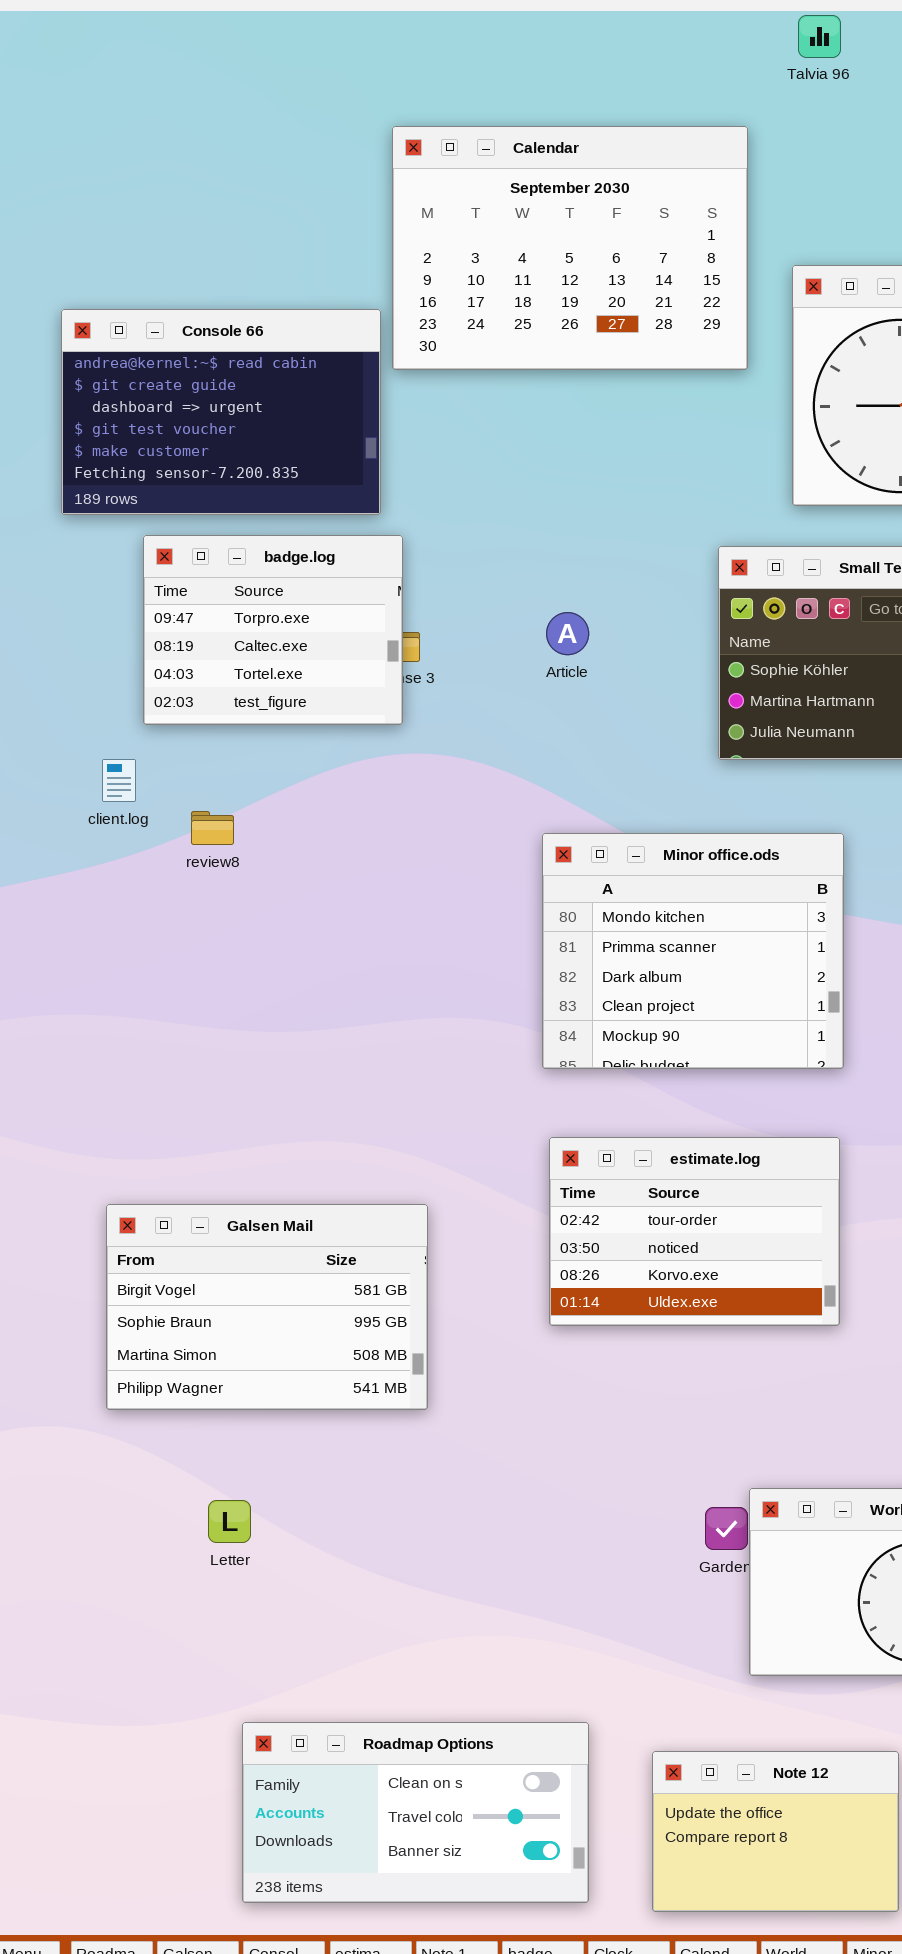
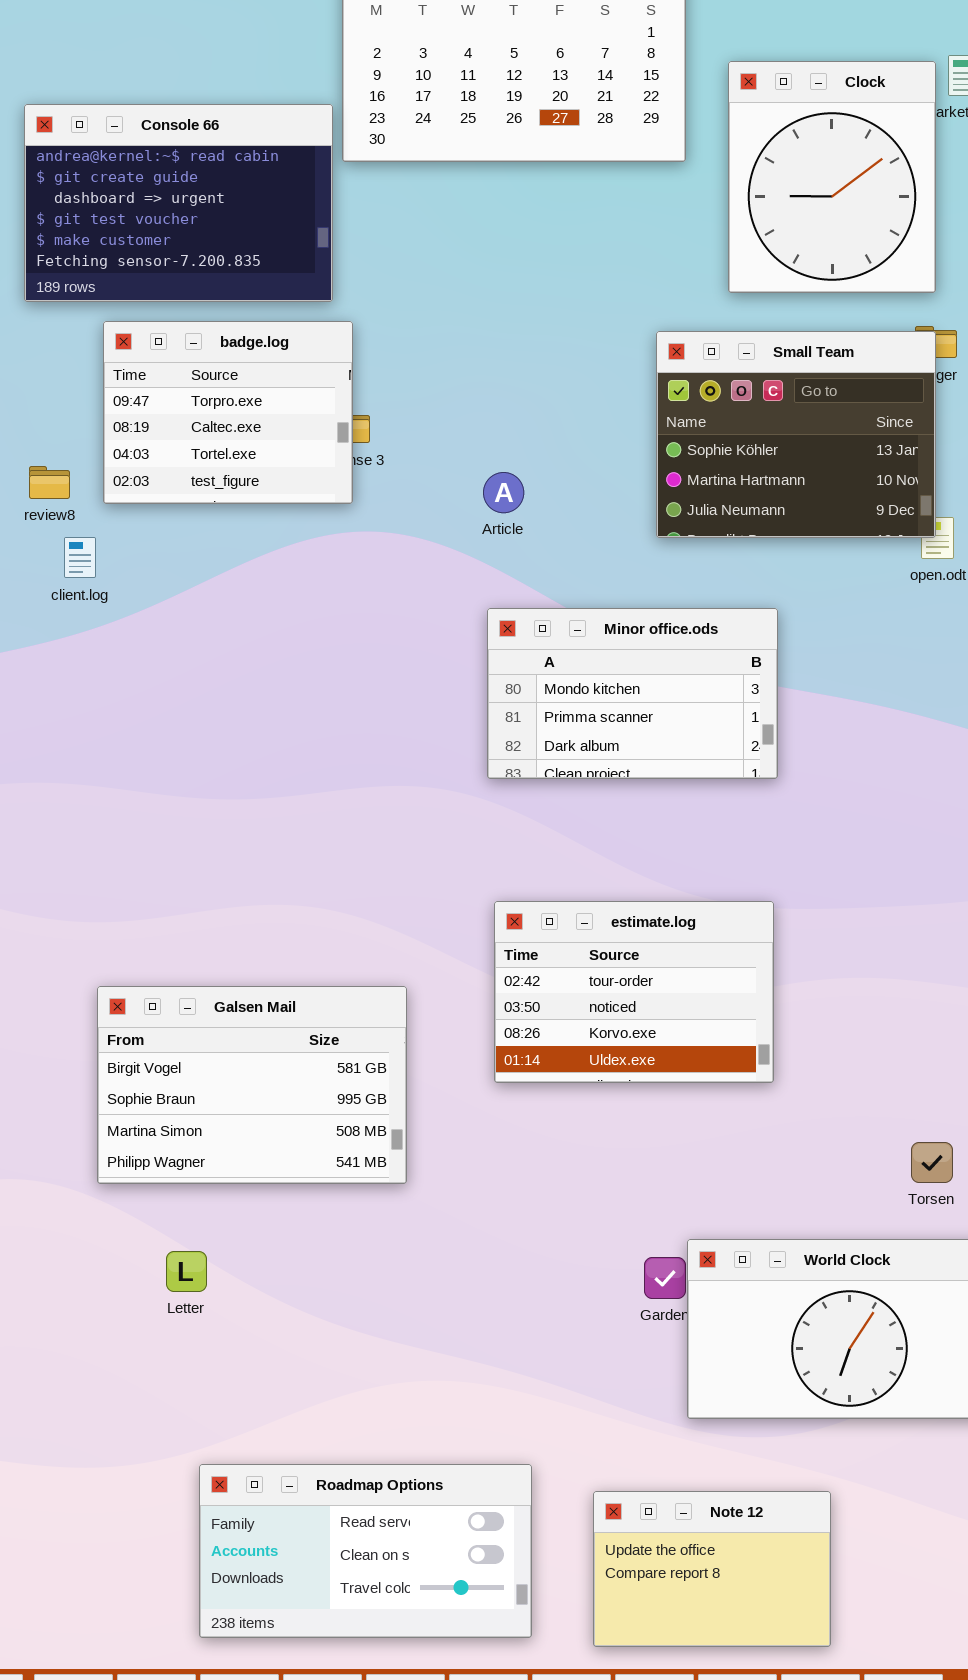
Article: [546,612,589,655] -> [483,472,524,513], moved
review8: [191,811,234,845] -> [29,466,70,499], moved
Minor office.ods: [542,833,844,1069] -> [487,608,778,779], resized
Galsen Mail: [106,1204,428,1410] -> [97,986,407,1184], moved
Roadmap Options: [242,1722,589,1903] -> [199,1464,532,1638], scrolled up 1 row

